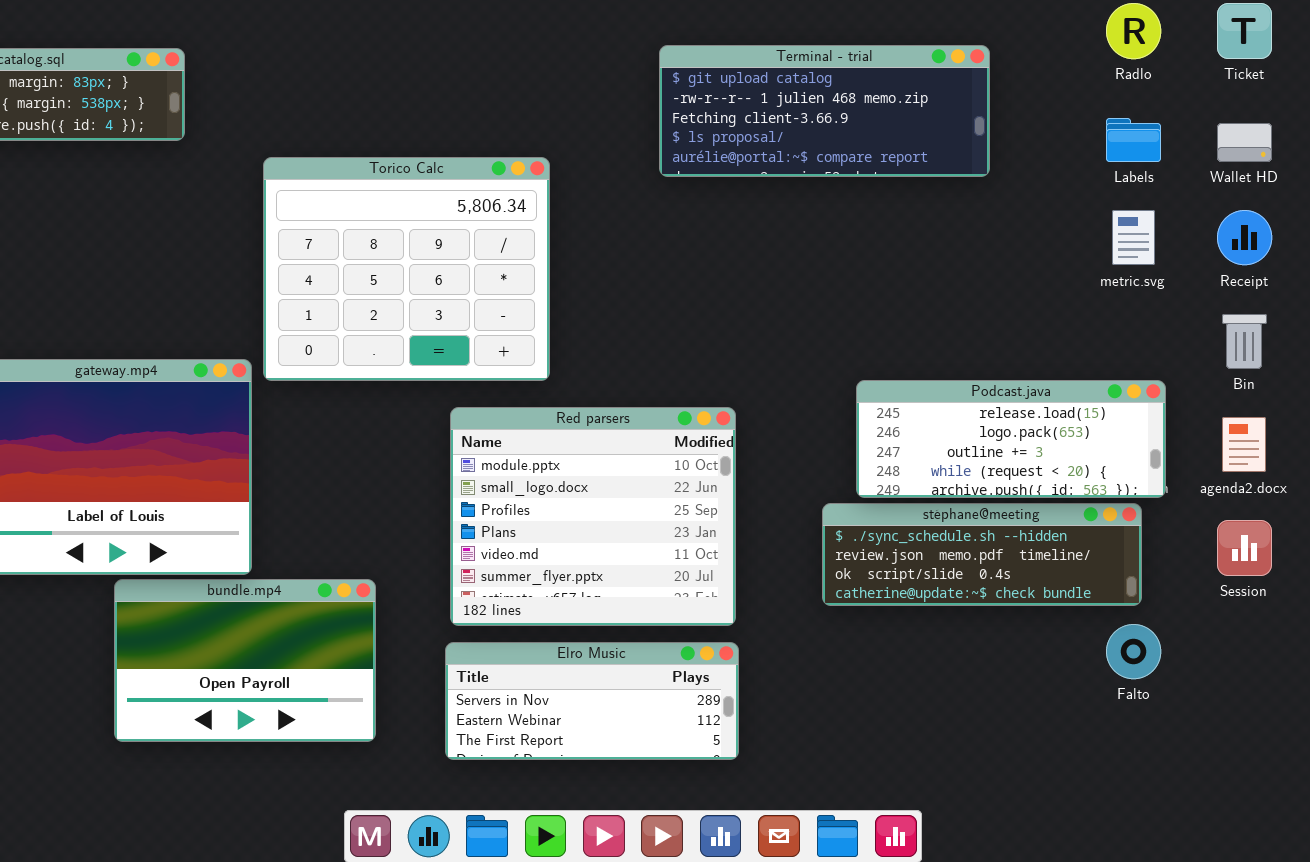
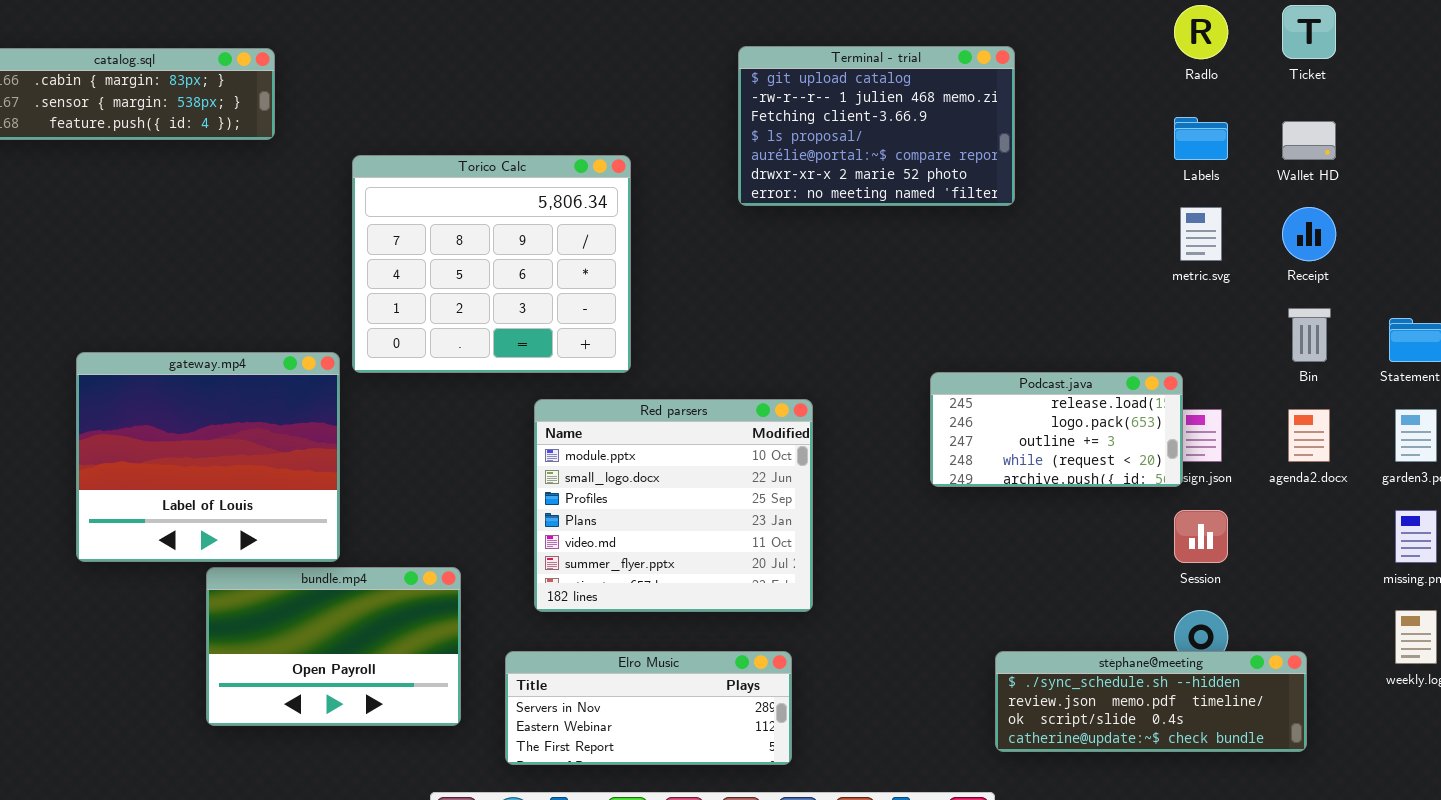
Terminal - trial: [659,45,990,177] -> [738,46,1015,206], resized
Podcast.java: [856,380,1166,498] -> [930,372,1183,487], resized
stéphane@meeting: [822,503,1142,606] -> [995,651,1307,752], moved
Session: [1217,520,1272,576] -> [1174,510,1228,563], moved
Elro Music: [445,642,739,760] -> [505,651,792,765], moved

